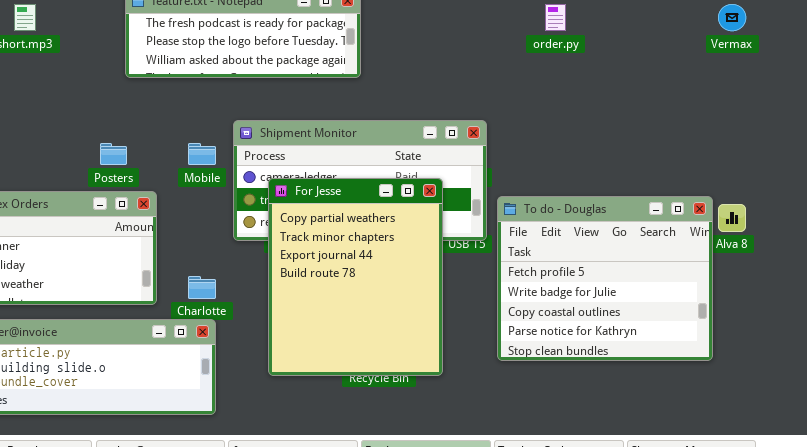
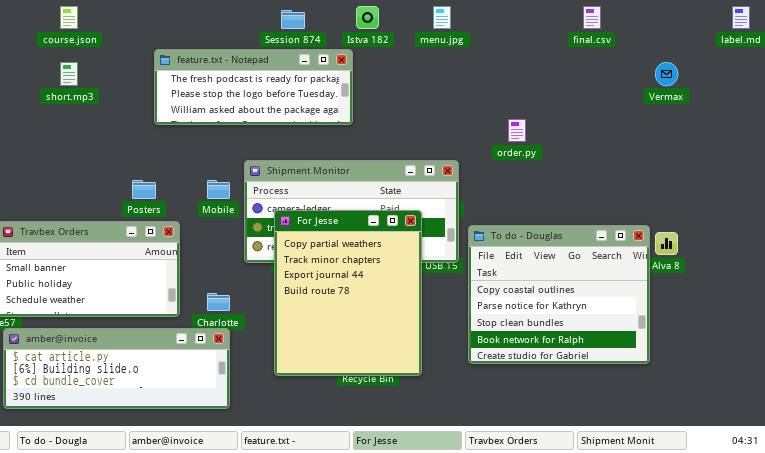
order.py: [545,4,566,31] -> [508,119,526,142], moved
To do - Douglas: [497,196,713,361] -> [468,225,650,364], scrolled down 2 rows

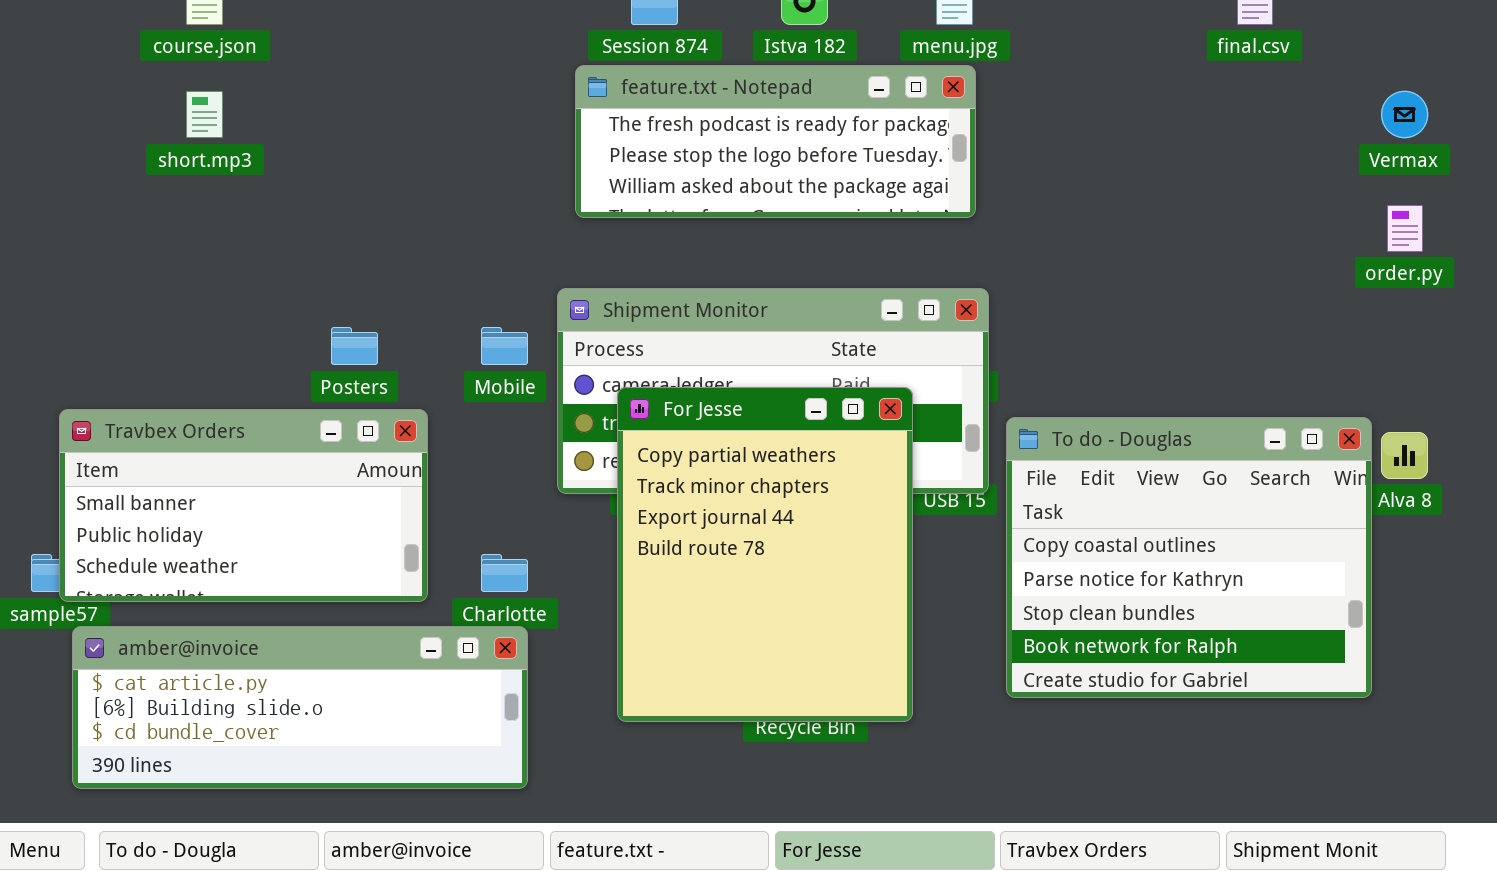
feature.txt - Notepad: [154,49,353,125] -> [575,65,976,218], moved
order.py: [508,119,526,142] -> [1387,205,1423,252], moved

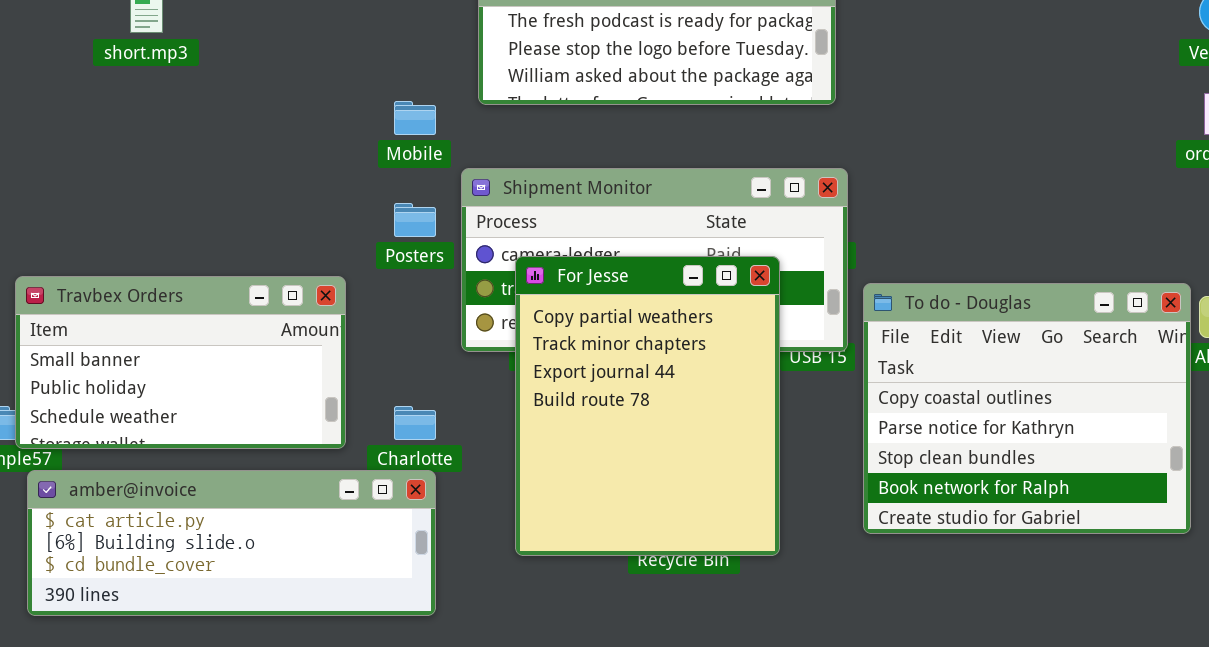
Posters: [331,327,378,365] -> [394,203,436,237], moved
Mobile: [481,327,528,365] -> [394,101,436,135], moved

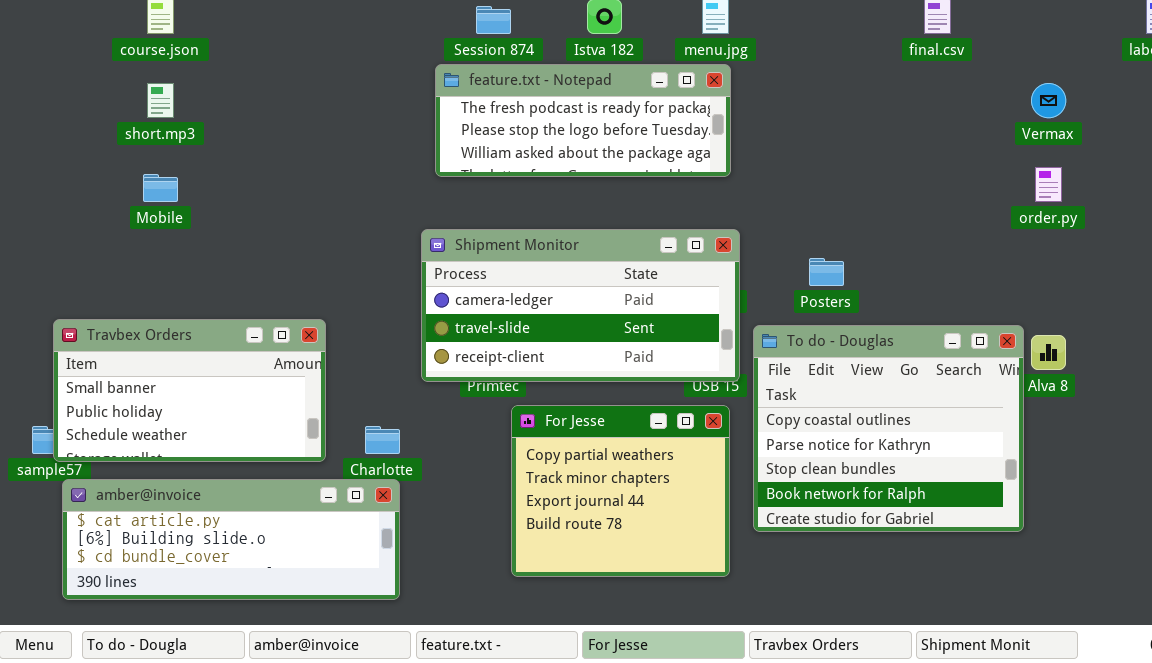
Mobile: [394,101,436,135] -> [143,174,178,202], moved
Posters: [394,203,436,237] -> [809,258,844,286], moved
For Jesse: [515,256,780,556] -> [511,405,730,577], moved, resized

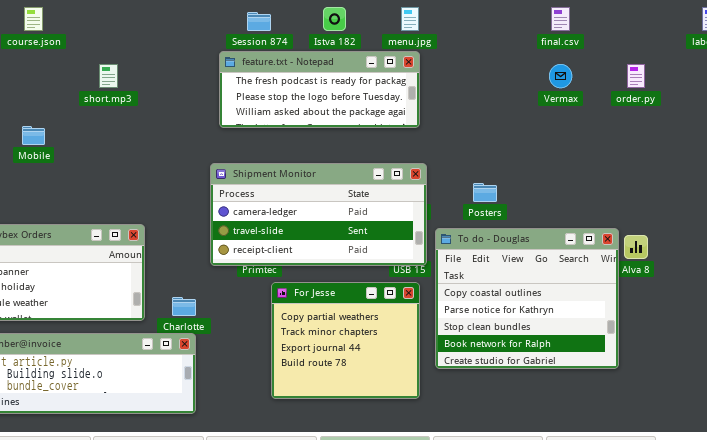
short.mp3: [147,83,174,118] -> [99,64,118,88], moved
Vermax: [1031,83,1066,118] -> [549,64,572,88], moved
order.py: [1035,167,1062,202] -> [627,64,645,88], moved

